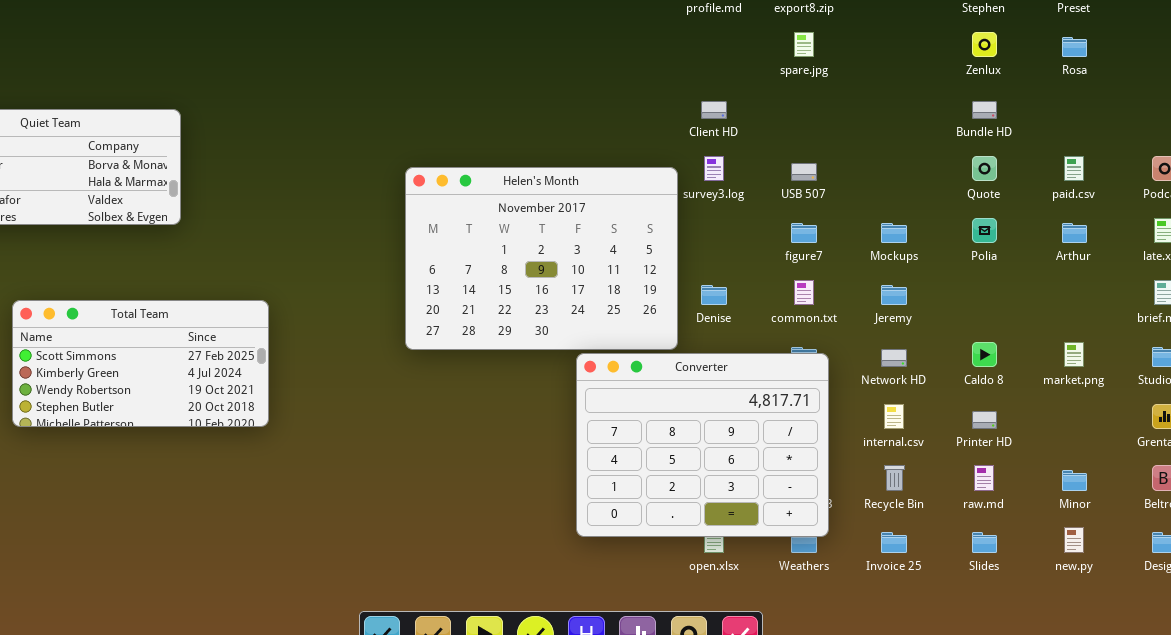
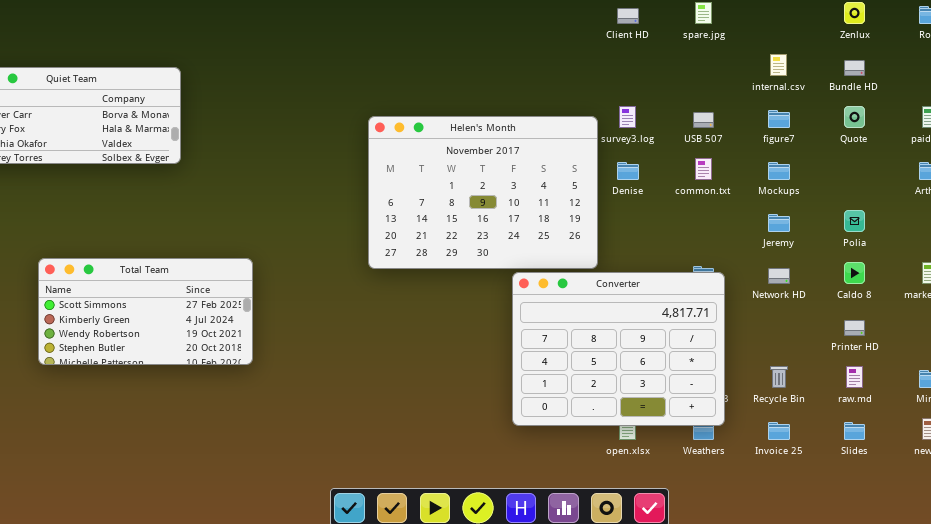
Client HD: [701,101,727,119] -> [617,8,639,24], moved
Polia: [972,218,997,243] -> [844,210,865,232], moved
figure7: [791,223,817,243] -> [768,110,790,128], moved
common.txt: [794,280,814,305] -> [695,158,712,180], moved
Denise: [701,285,727,305] -> [617,162,639,180], moved
Total Team: [12,300,269,427] -> [38,258,253,365], moved
internal.csv: [884,404,904,429] -> [770,54,787,76], moved

